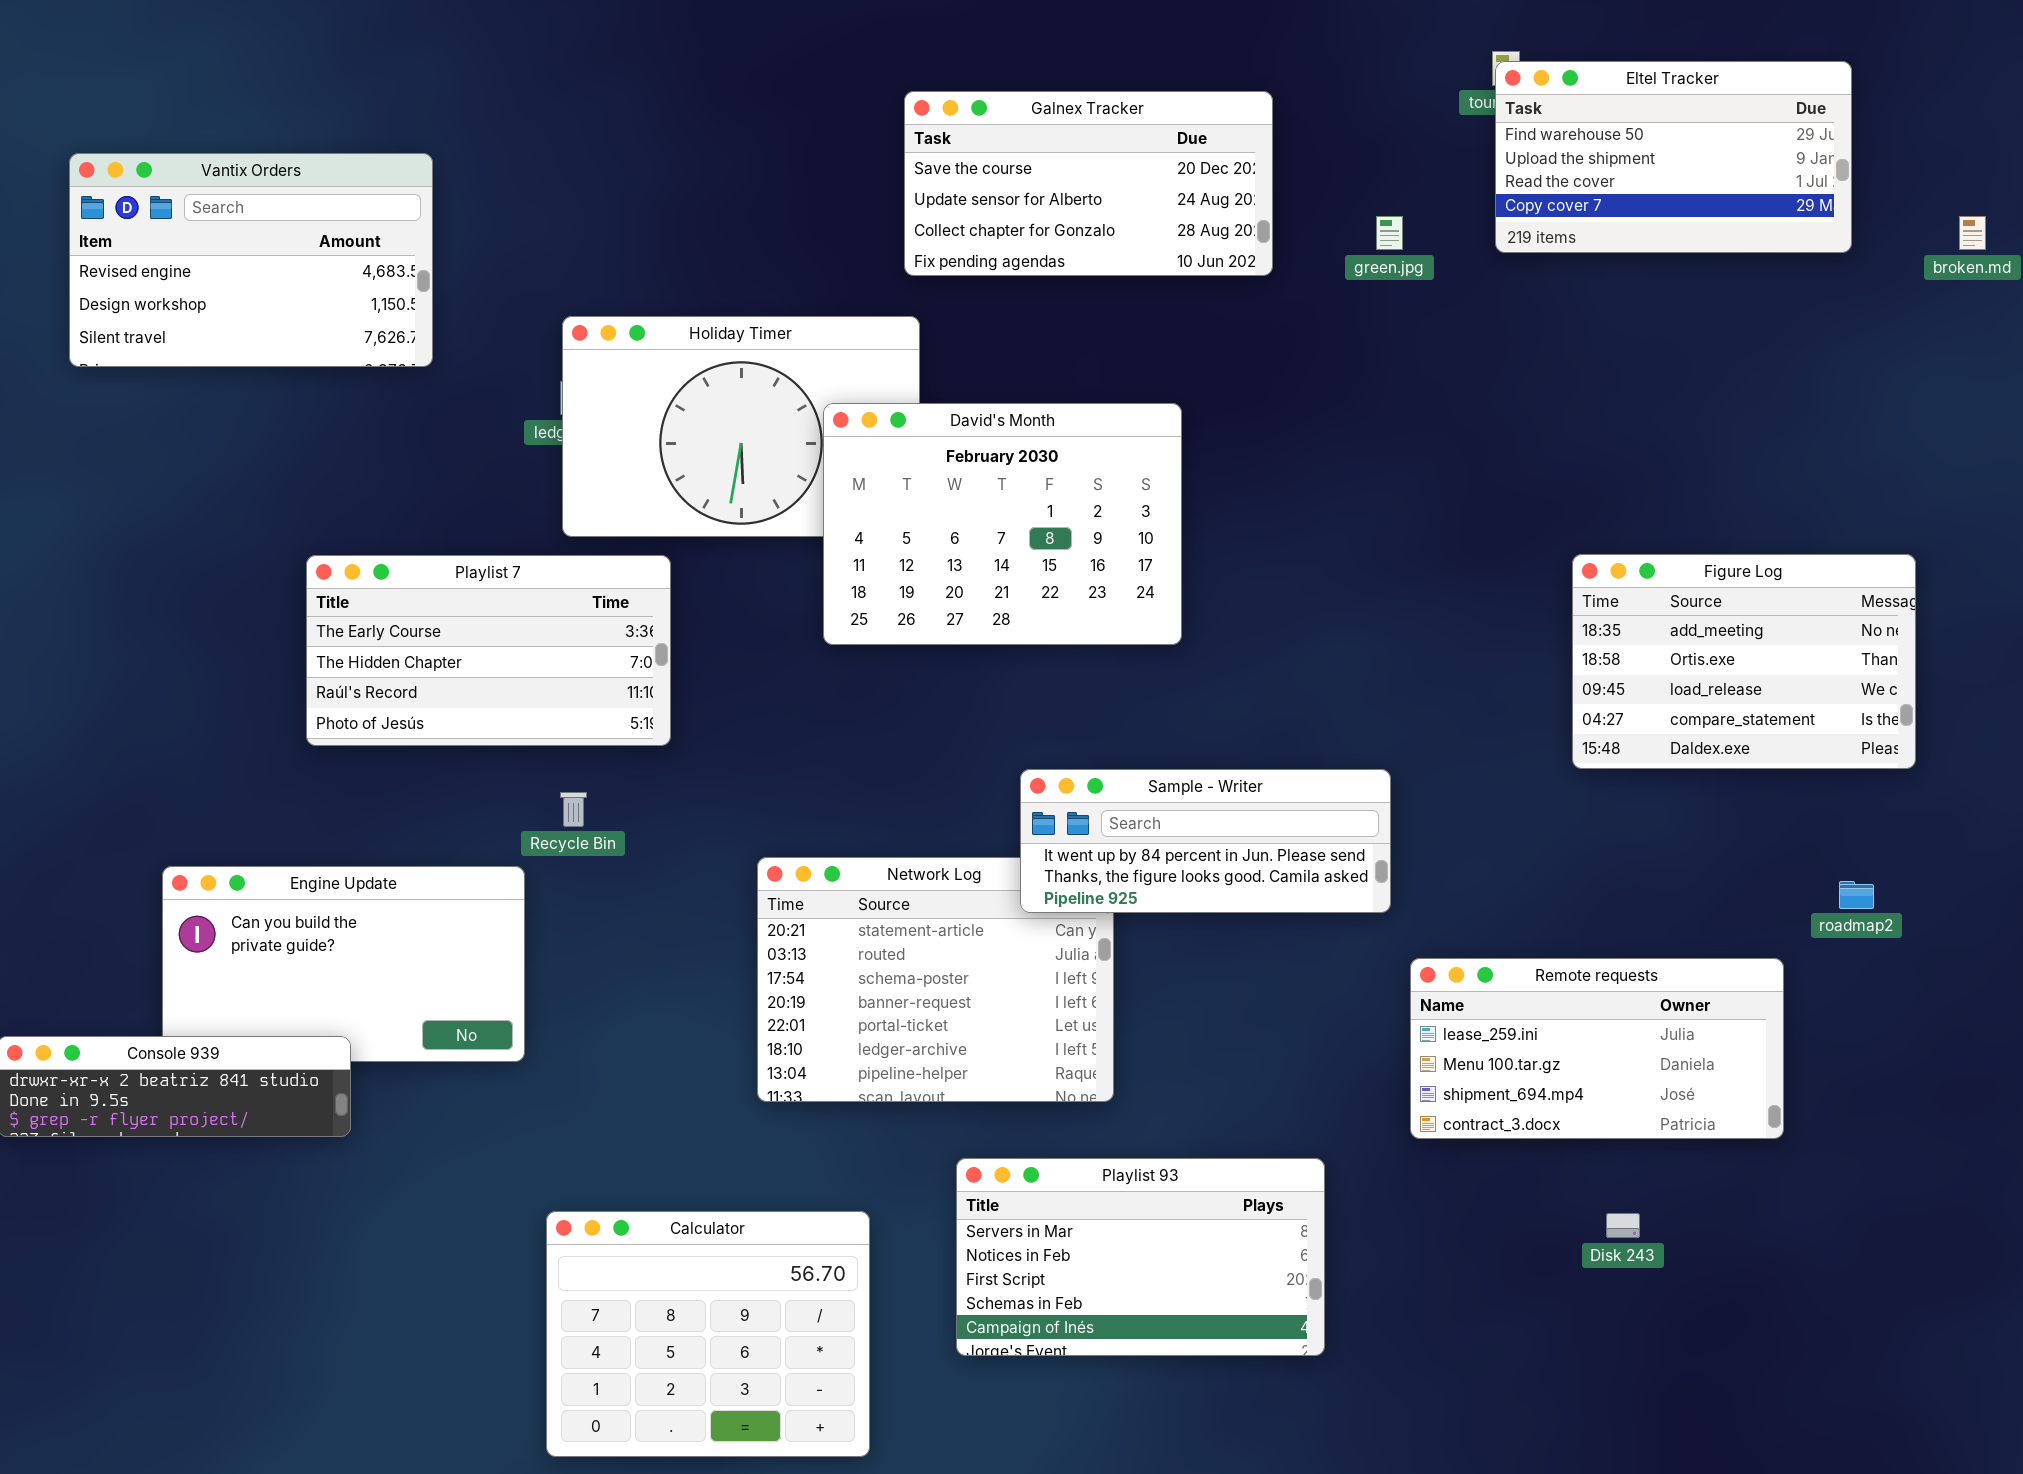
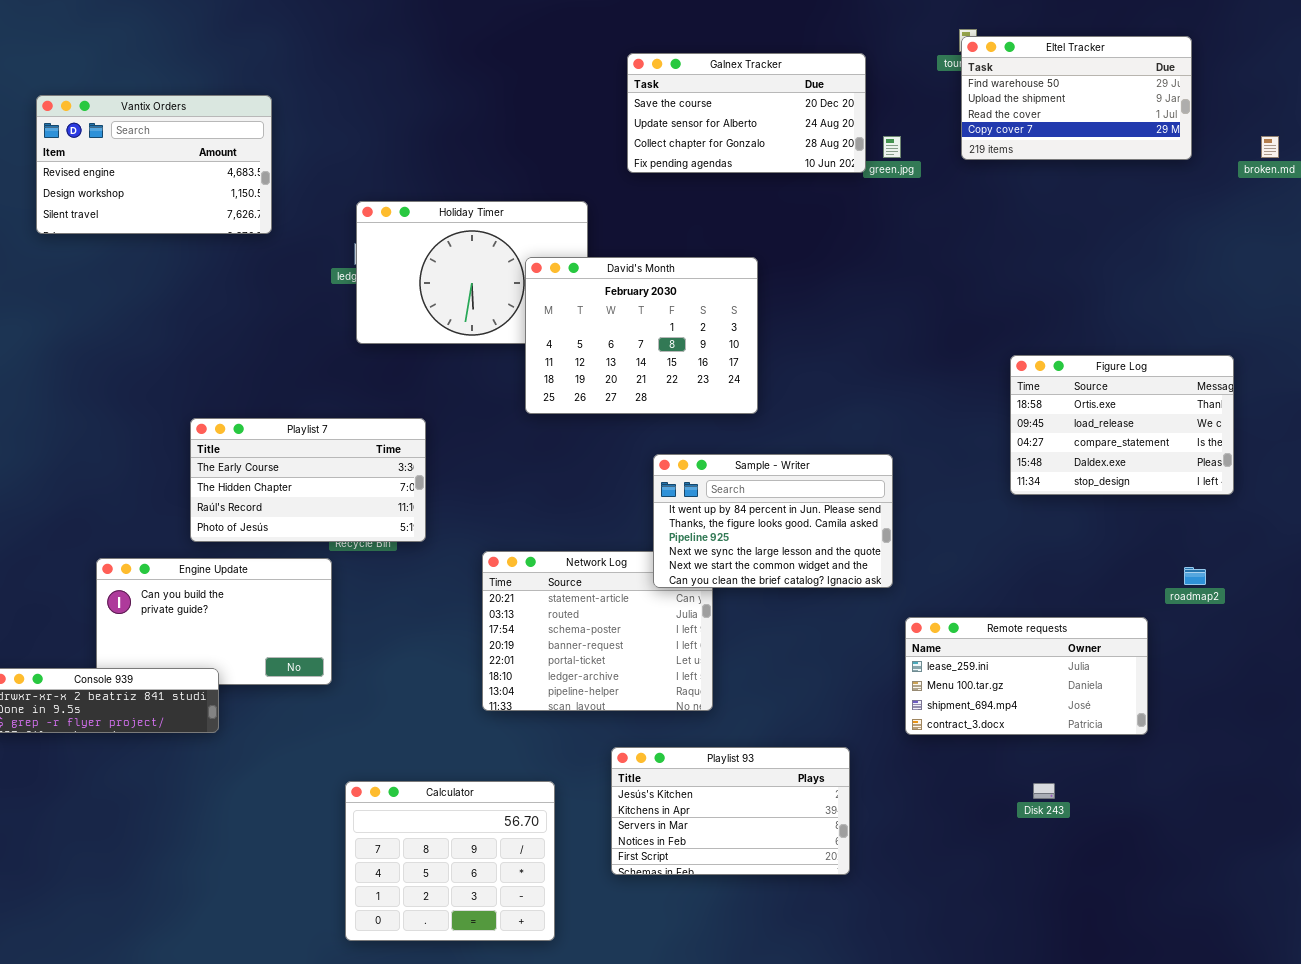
Galnex Tracker: [904,91,1273,276] -> [627,53,866,173], moved
Figure Log: [1572,554,1916,769] -> [1010,355,1234,495], scrolled down 1 row
Playlist 7: [306,555,671,746] -> [190,418,426,542], moved
Sample - Writer: [1020,769,1391,913] -> [653,454,893,588], resized
Playlist 93: [956,1158,1325,1356] -> [611,747,850,875], scrolled up 2 rows

